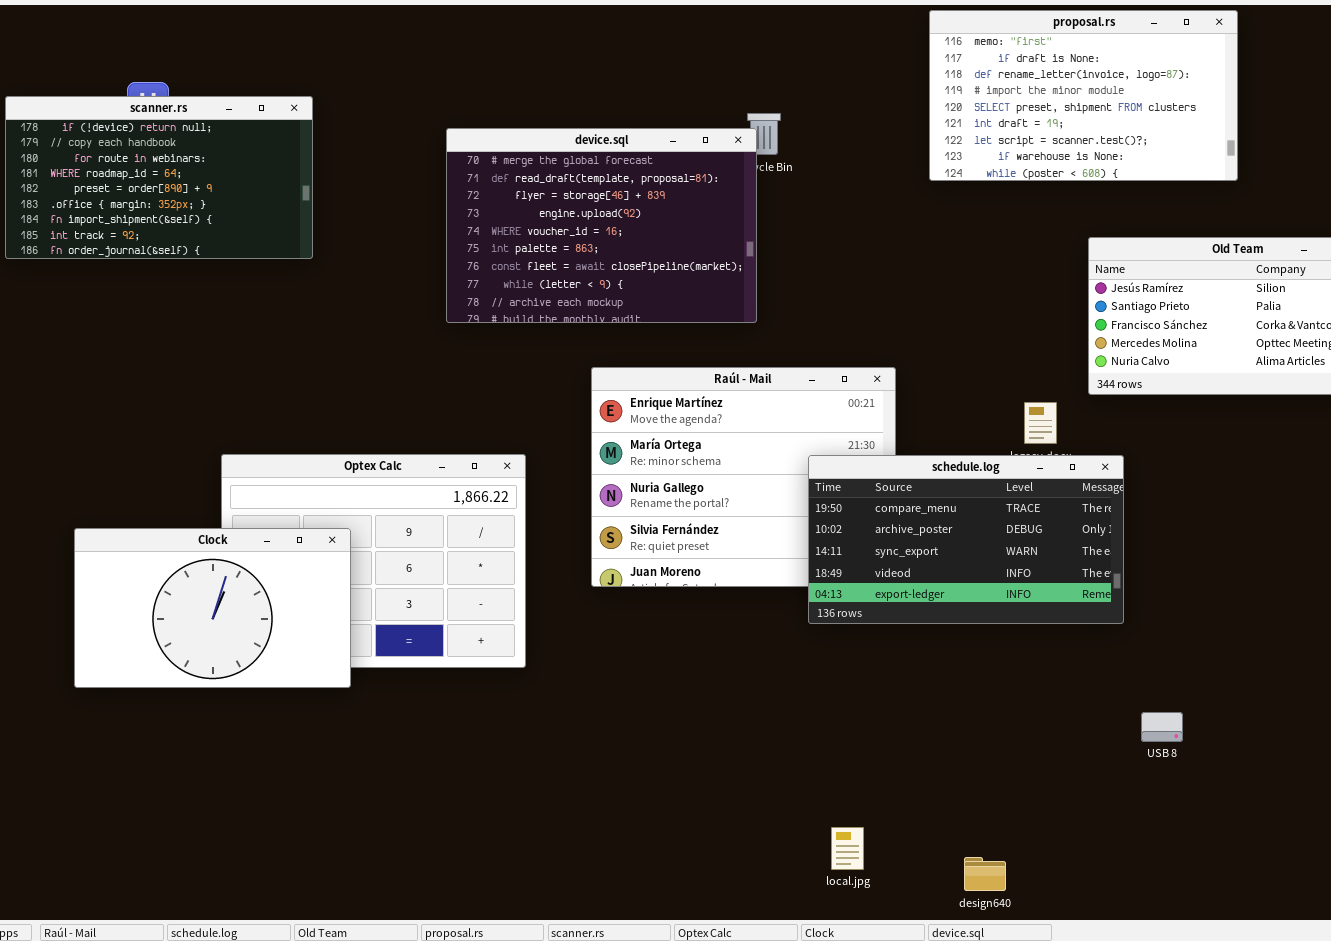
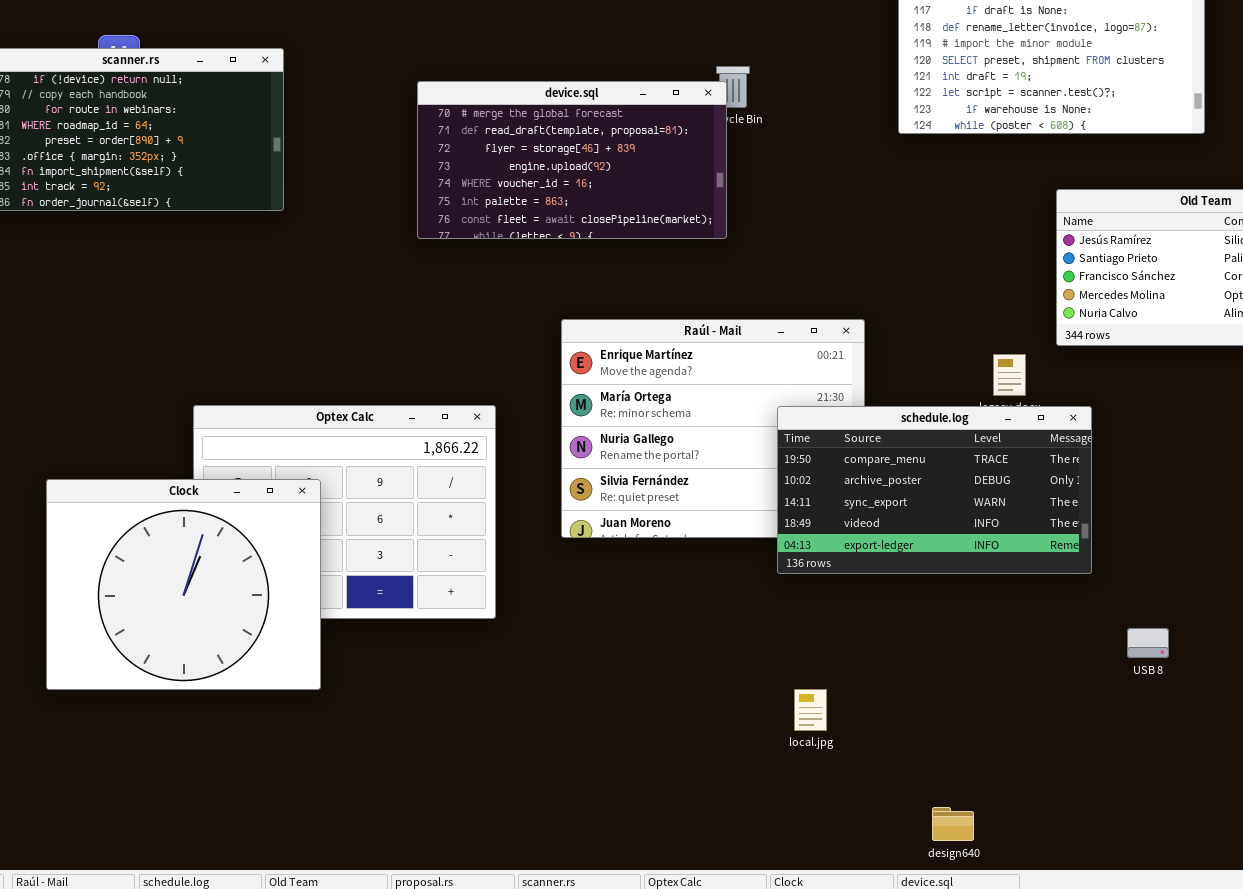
device.sql: [446,128,757,323] -> [417,81,727,239], resized
Clock: [74,528,351,688] -> [46,479,321,690], resized
USB 8: [1141,712,1183,742] -> [1127,628,1169,658], moved
local.jpg: [831,827,864,870] -> [794,689,827,731], moved

